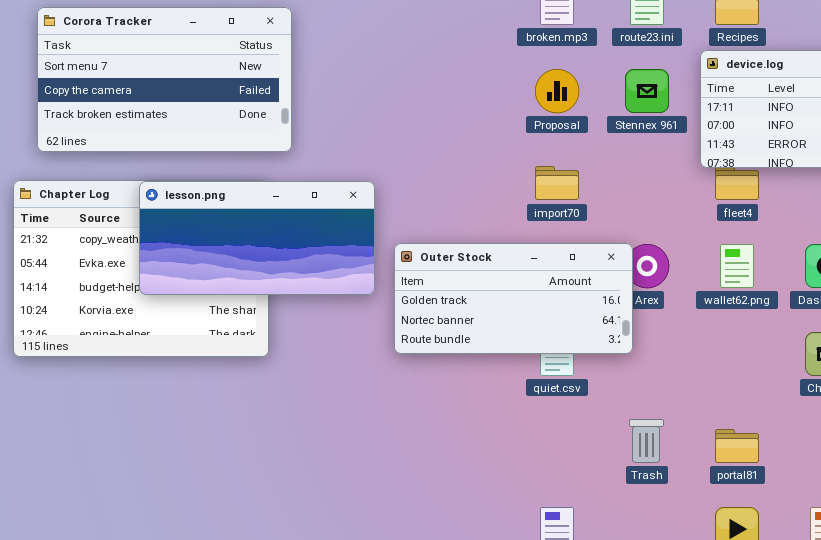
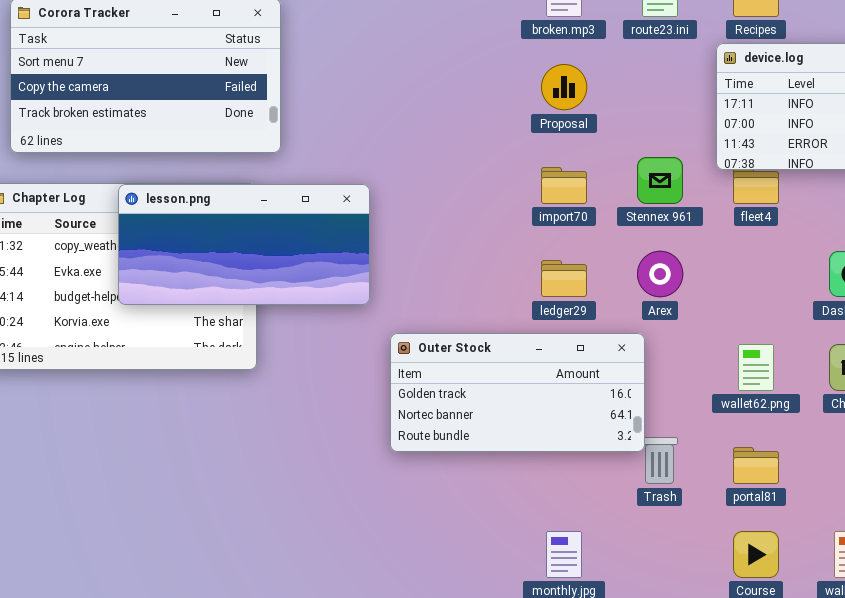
Stennex 961: [625,69,669,113] -> [637,157,683,204], moved
Outer Stock: [394,243,633,354] -> [390,333,645,452], moved
wallet62.png: [720,244,754,288] -> [738,344,774,391], moved

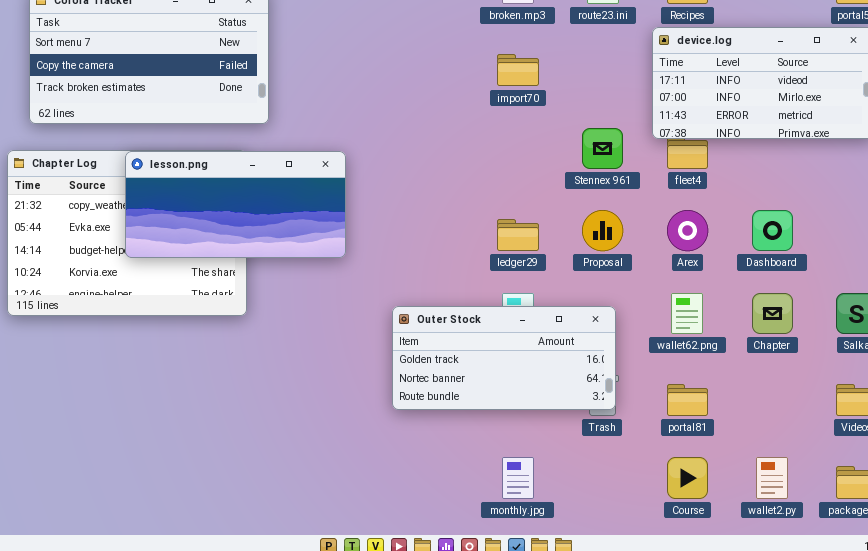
Proposal: [541,64,587,110] -> [582,210,623,251], moved
import70: [541,167,587,204] -> [497,54,539,86], moved
Arex: [637,251,683,297] -> [667,210,708,251], moved
Outer Stock: [390,333,645,452] -> [392,306,616,410], moved

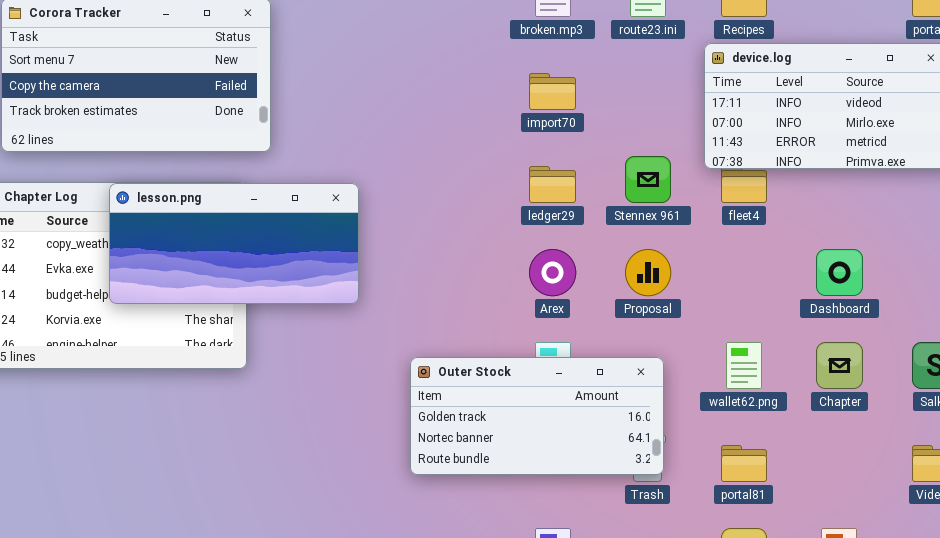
Arex: [667,210,708,251] -> [529,249,576,296], moved
ledger29: [497,219,539,251] -> [529,166,576,203], moved

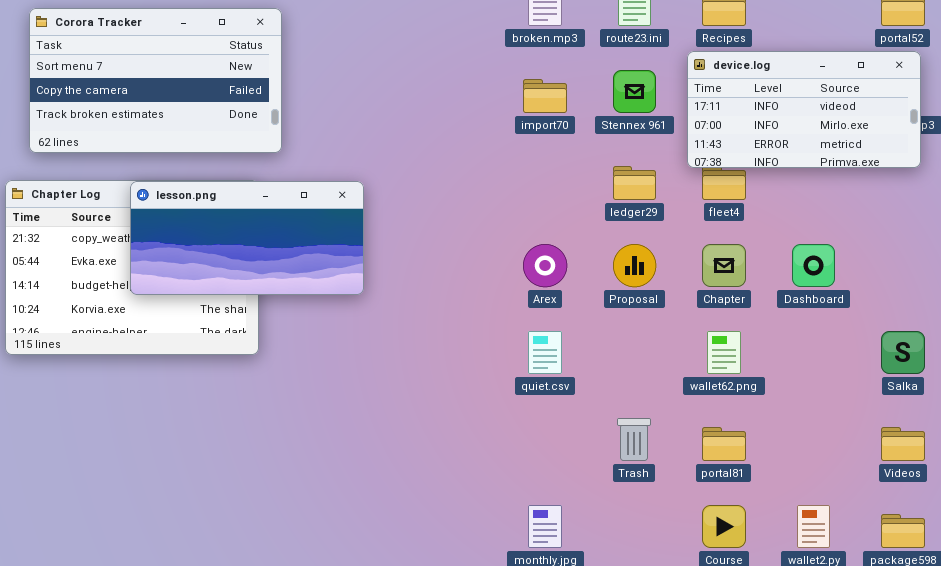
Stennex 961: [625,156,671,203] -> [613,70,656,113], moved
ledger29: [529,166,576,203] -> [613,166,656,200], moved
Chapter: [816,342,863,389] -> [702,244,746,287], moved
Outer Stock: [410,357,664,475] -> none, closed

